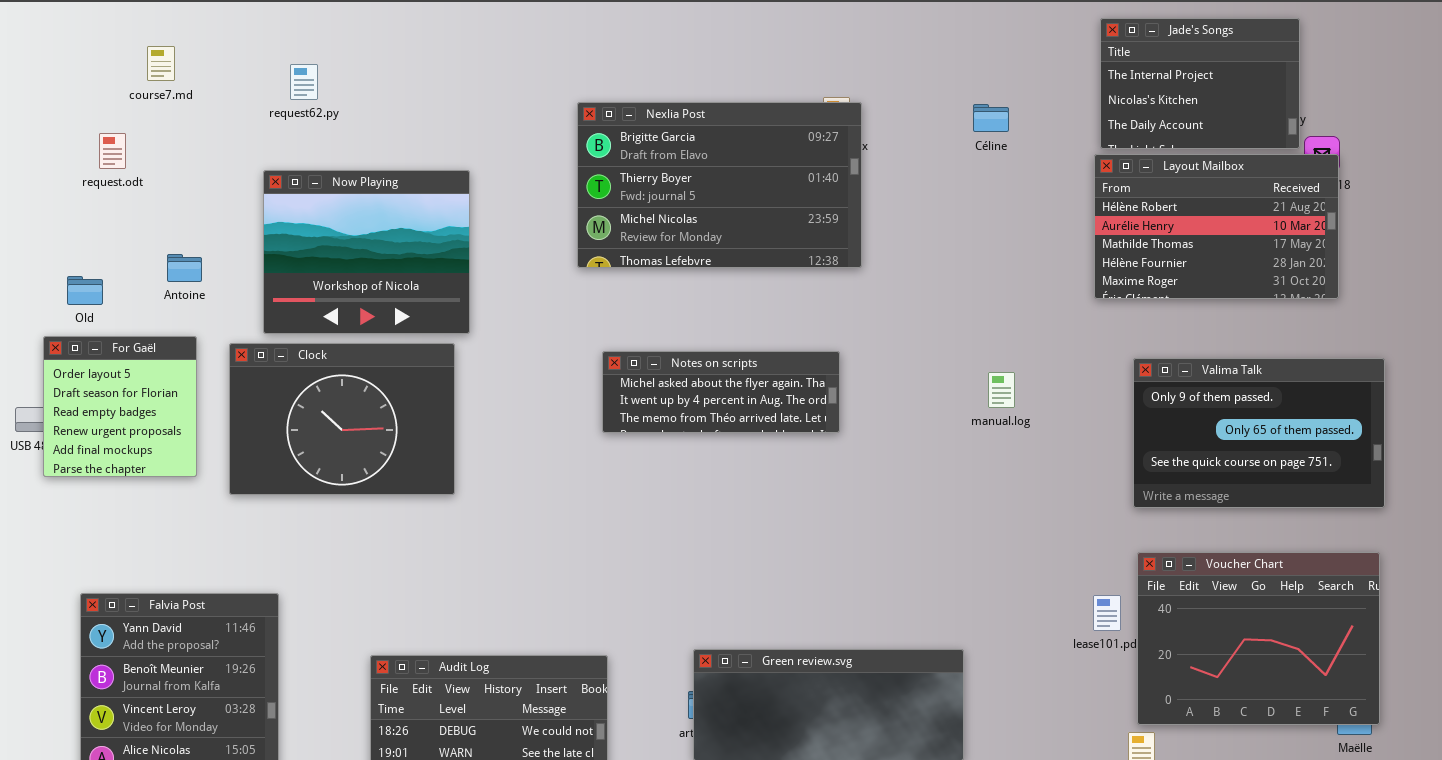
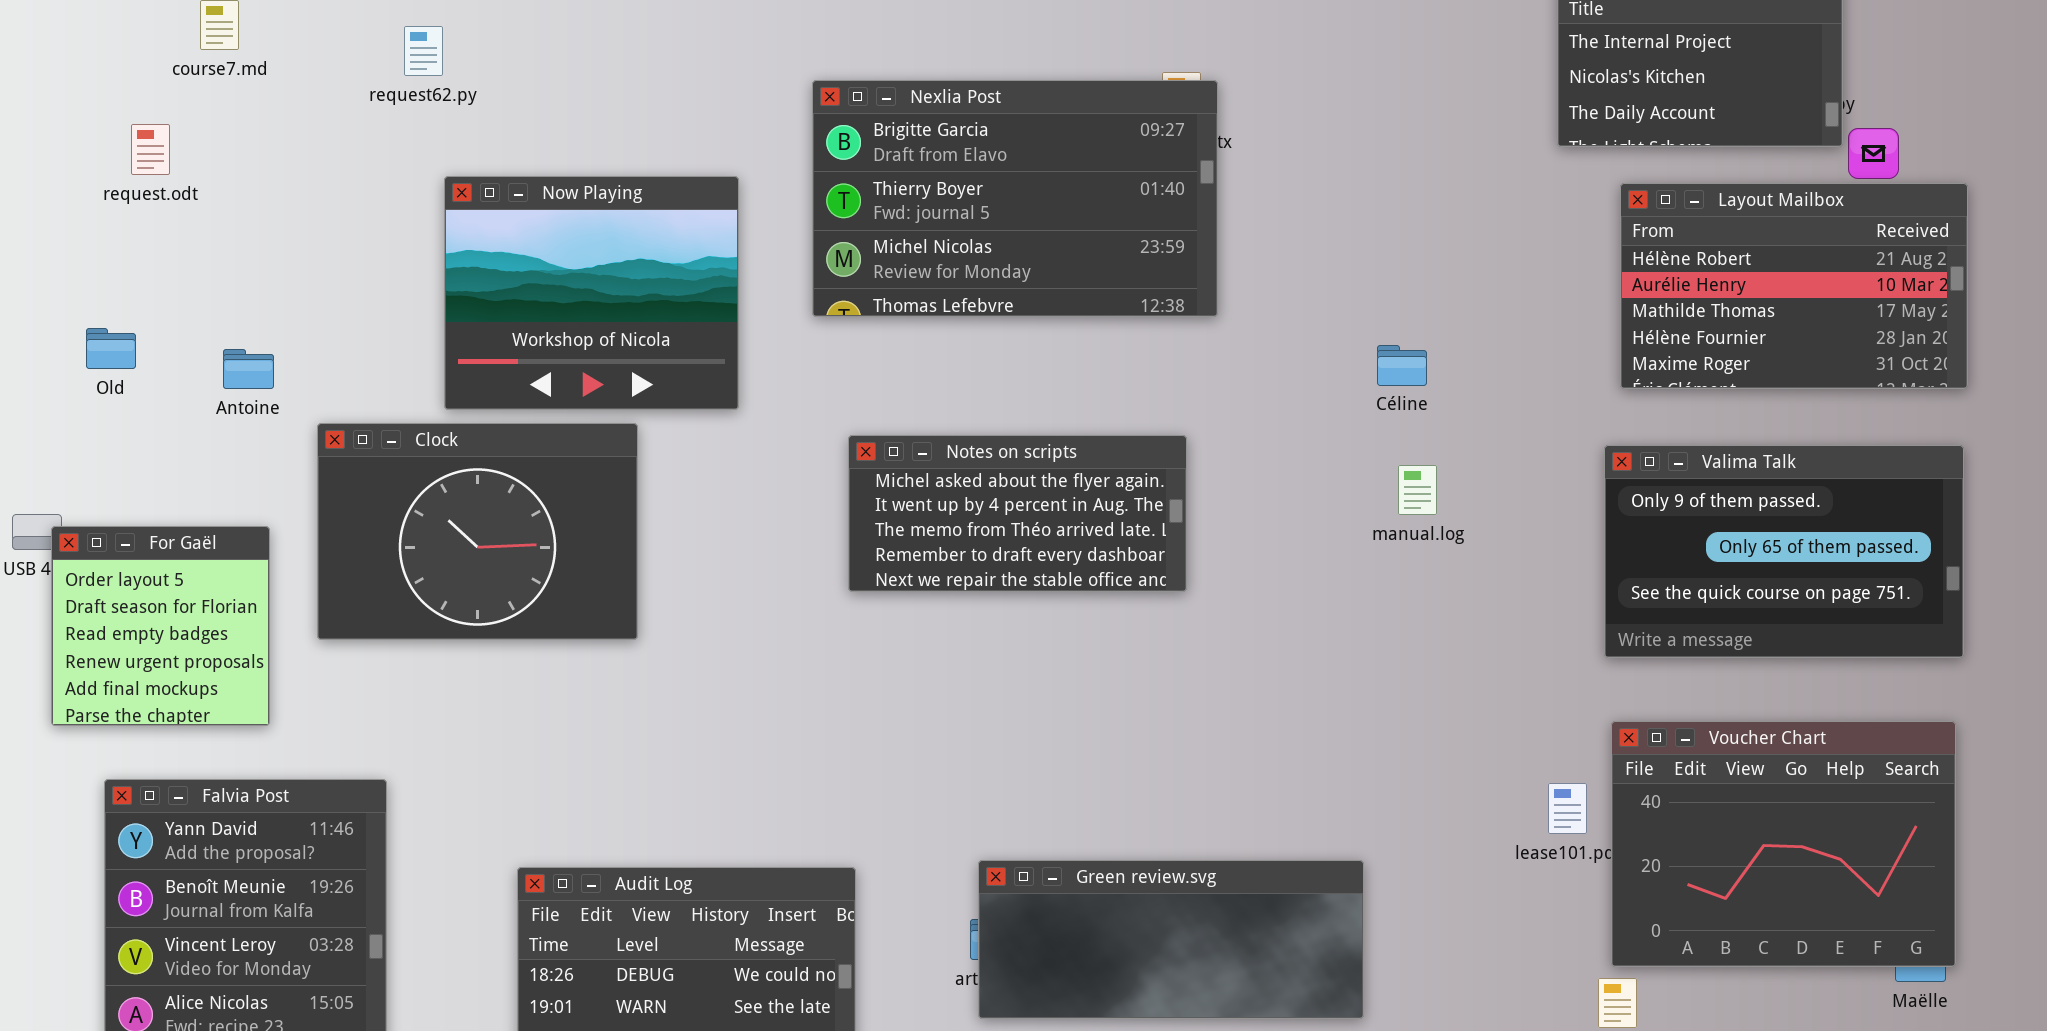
Céline: [973,104,1009,132] -> [1377,345,1427,386], moved
Layout Mailbox: [1094,154,1339,299] -> [1620,183,1968,389], moved
Now Playing: [263,170,470,334] -> [444,176,739,410], moved
Antoine: [167,254,202,282] -> [223,349,274,389], moved
For Gaël: [43,336,197,477] -> [51,526,270,726], moved
Notes on scripts: [602,351,840,433] -> [848,435,1187,592], resized

